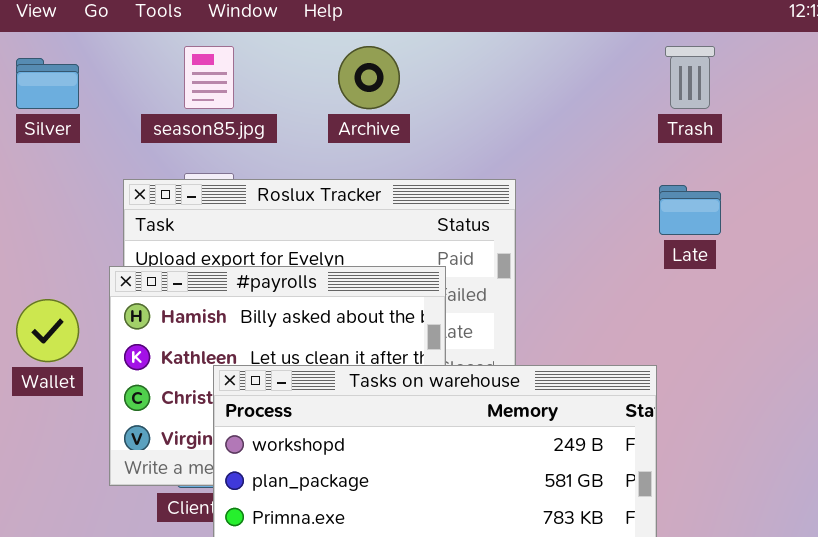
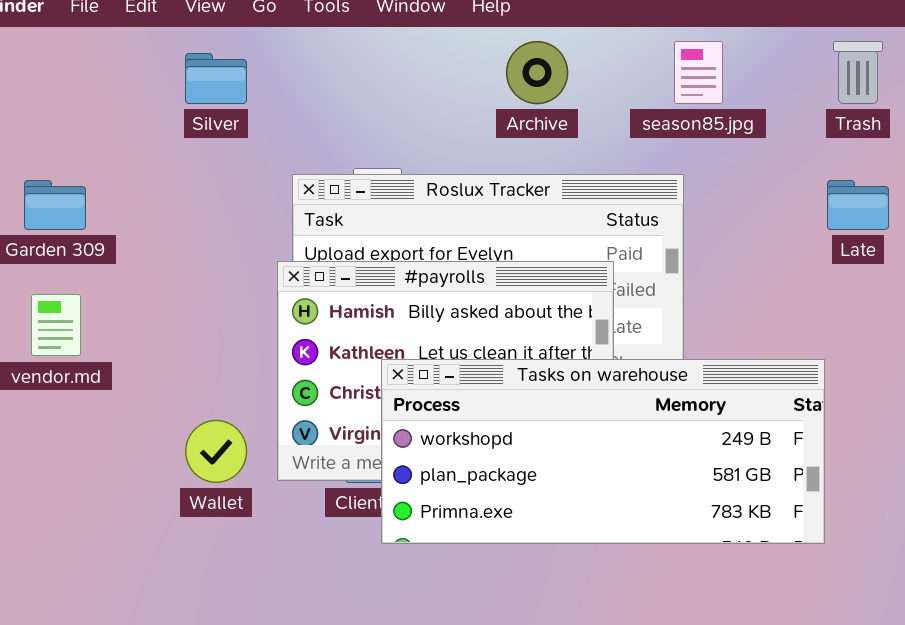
season85.jpg: [184,46,234,109] -> [674,41,723,104], moved
Wallet: [16,299,79,362] -> [185,420,247,483], moved

